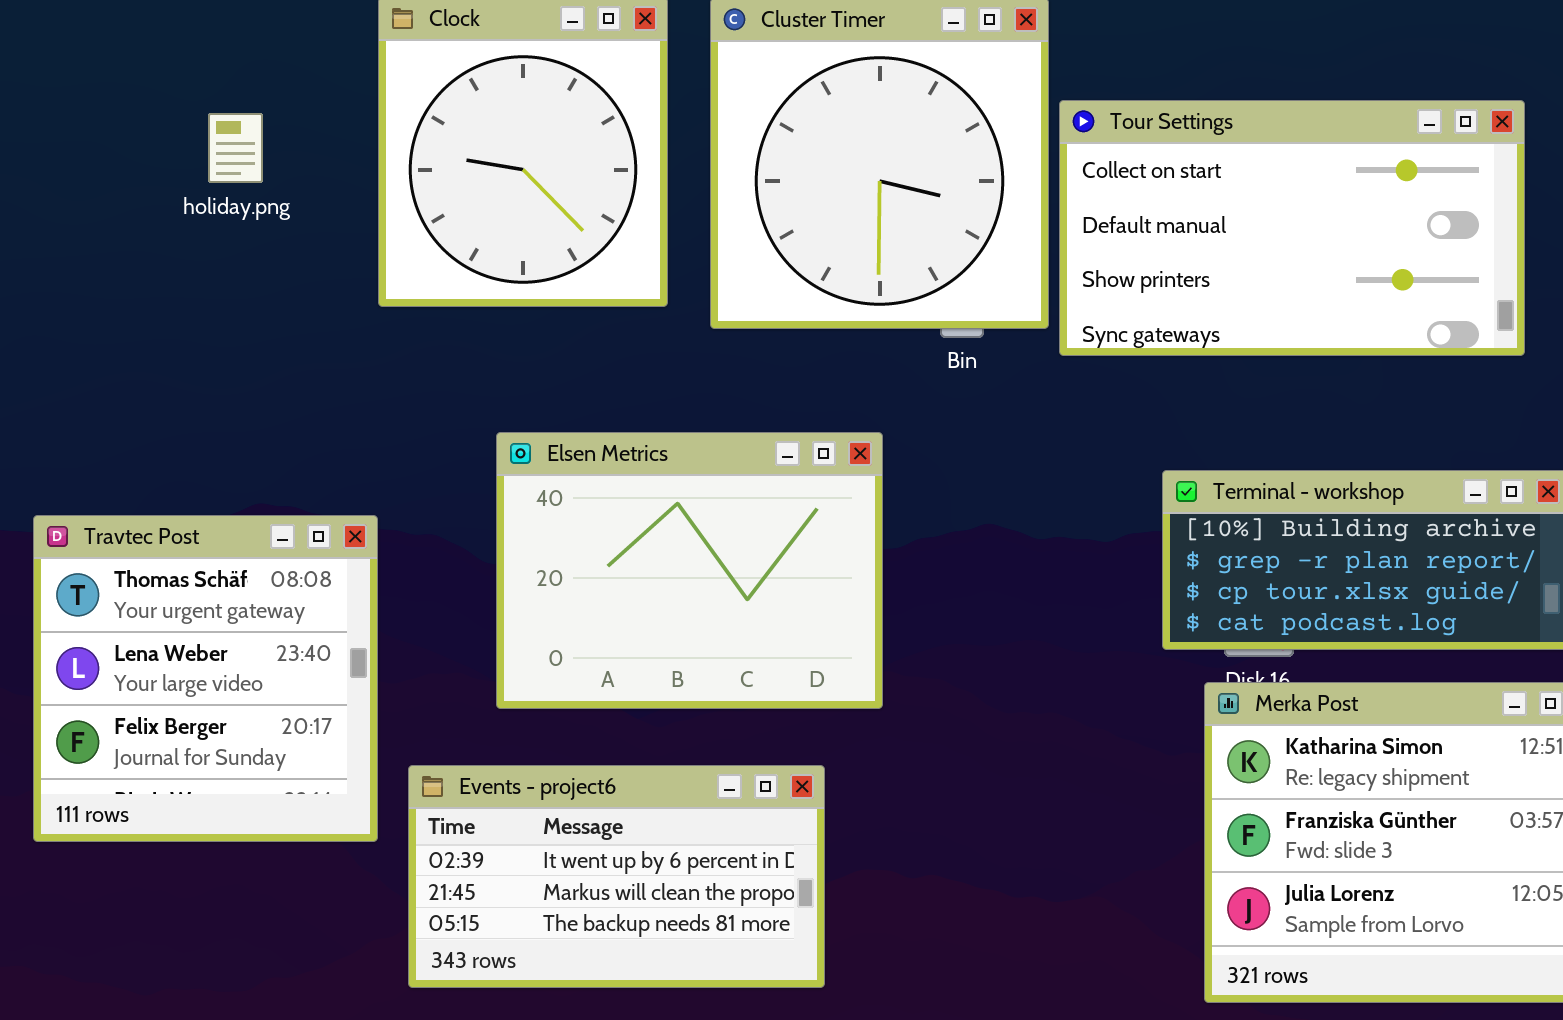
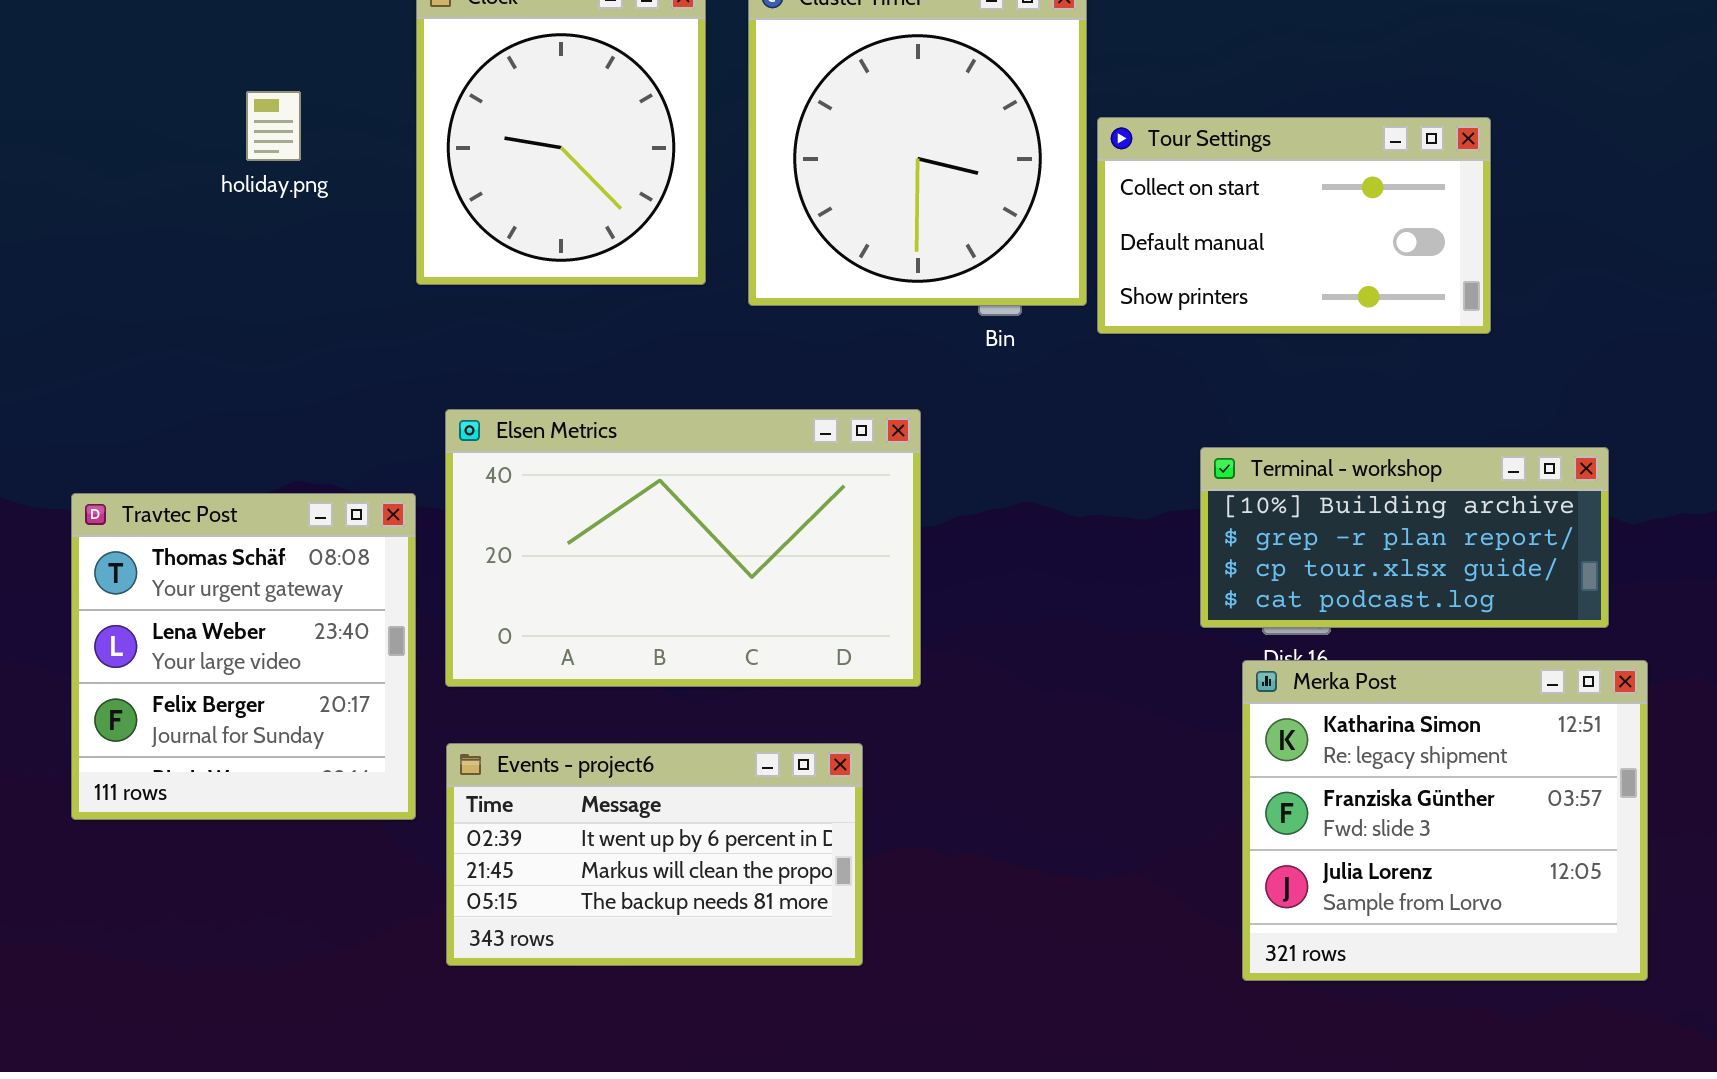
Tour Settings: [1059,100,1525,356] -> [1097,117,1491,334], resized
Elsen Metrics: [496,432,883,709] -> [445,409,921,687], resized

